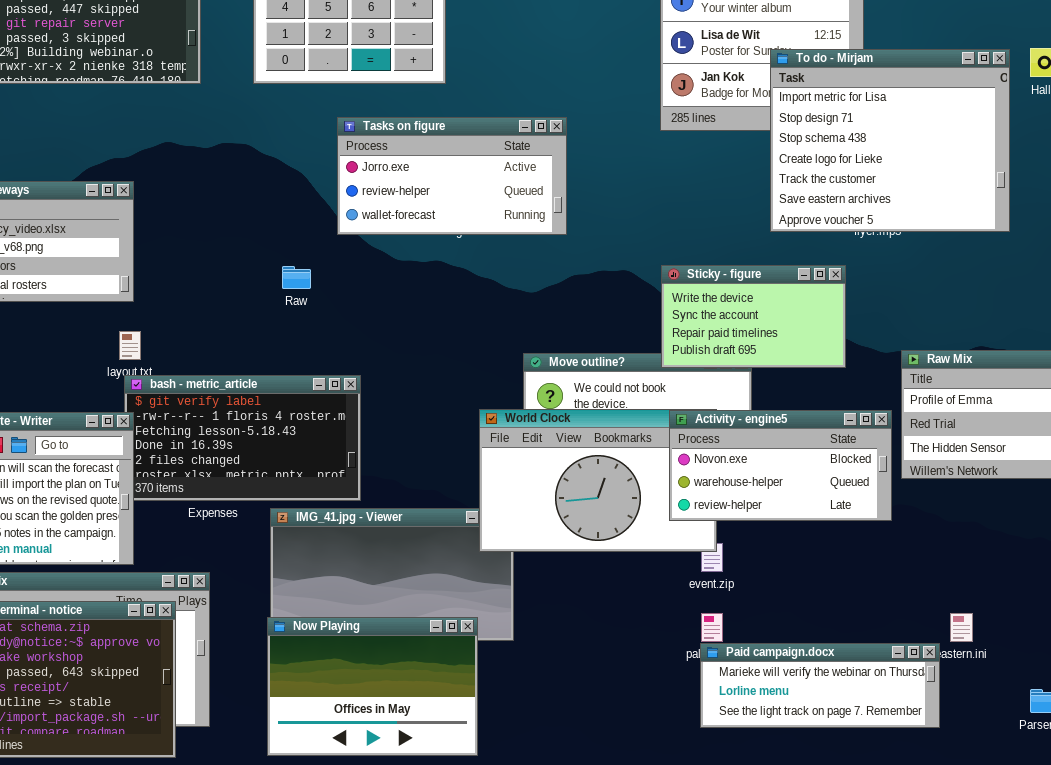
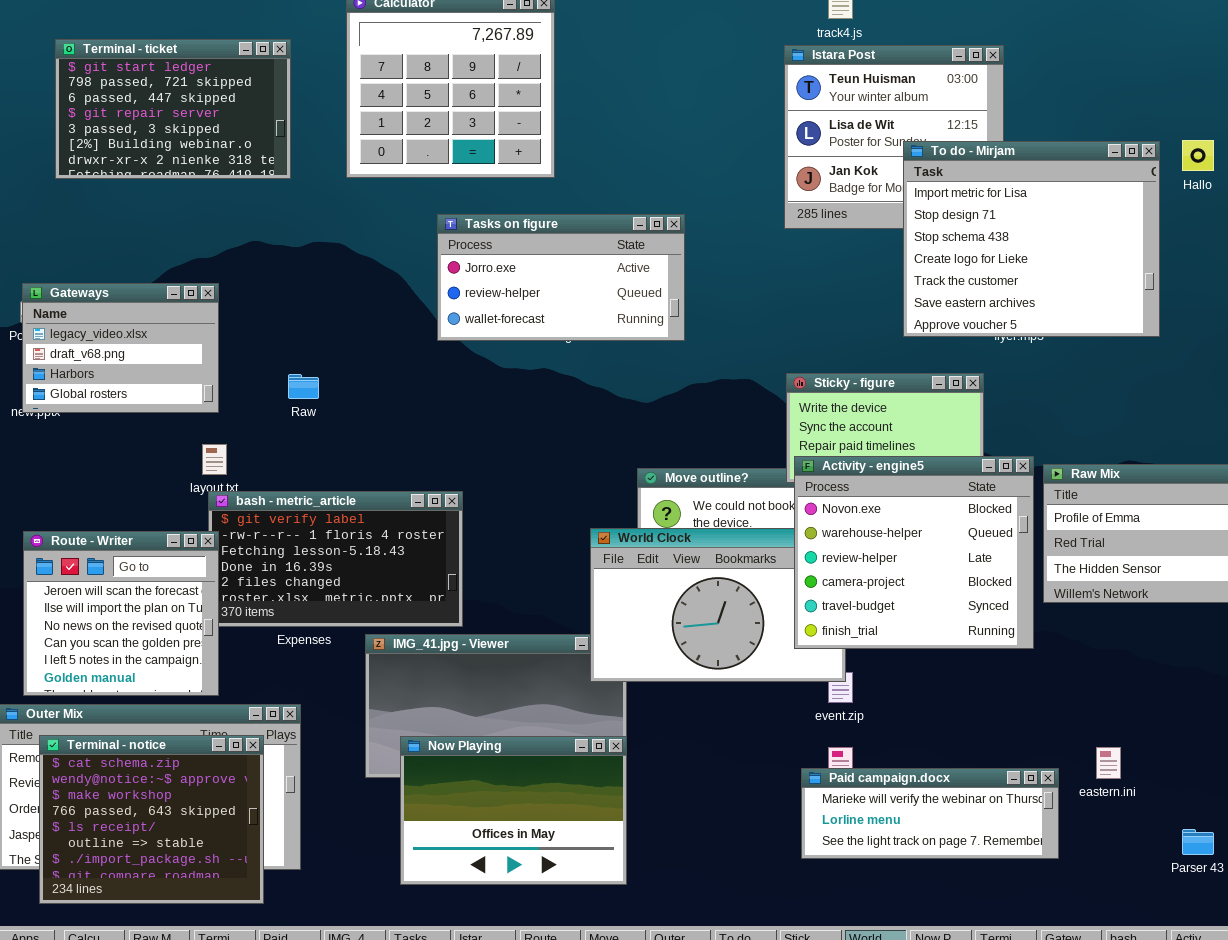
Raw: [282,266,311,289] -> [288,374,319,399], moved
Activity - engine5: [669,410,892,521] -> [794,456,1034,649], resized
Now Playing: [267,617,478,756] -> [400,736,627,885], moved
Paid campaign.docx: [700,643,940,728] -> [801,768,1059,859], moved

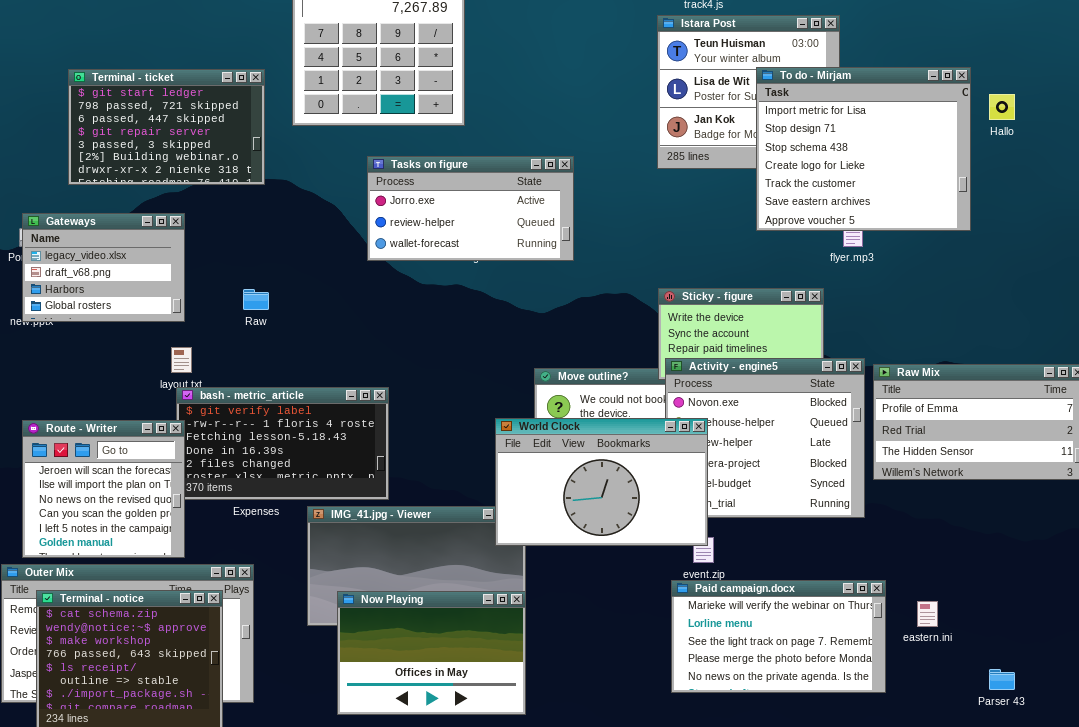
Terminal - ticket: [55,39,291,179] -> [68,69,265,185], moved
To do - Mirjam: [903,141,1160,337] -> [756,67,971,231], moved
World Clock: [590,528,846,682] -> [495,418,708,546], raised
Paid campaign.docx: [801,768,1059,859] -> [671,580,886,693], resized

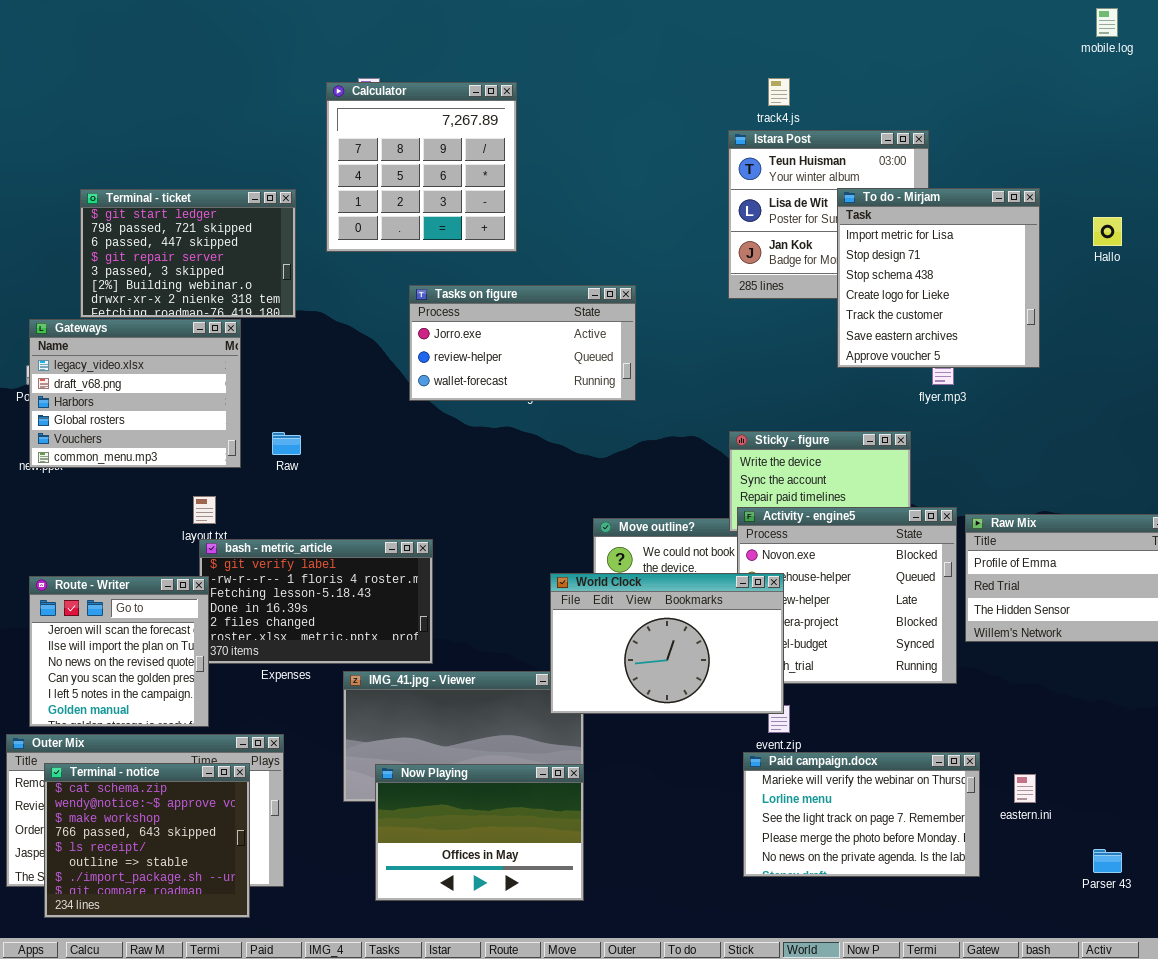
To do - Mirjam: [756,67,971,231] -> [837,188,1040,368], resized
Gateways: [22,213,185,322] -> [29,319,241,468], resized

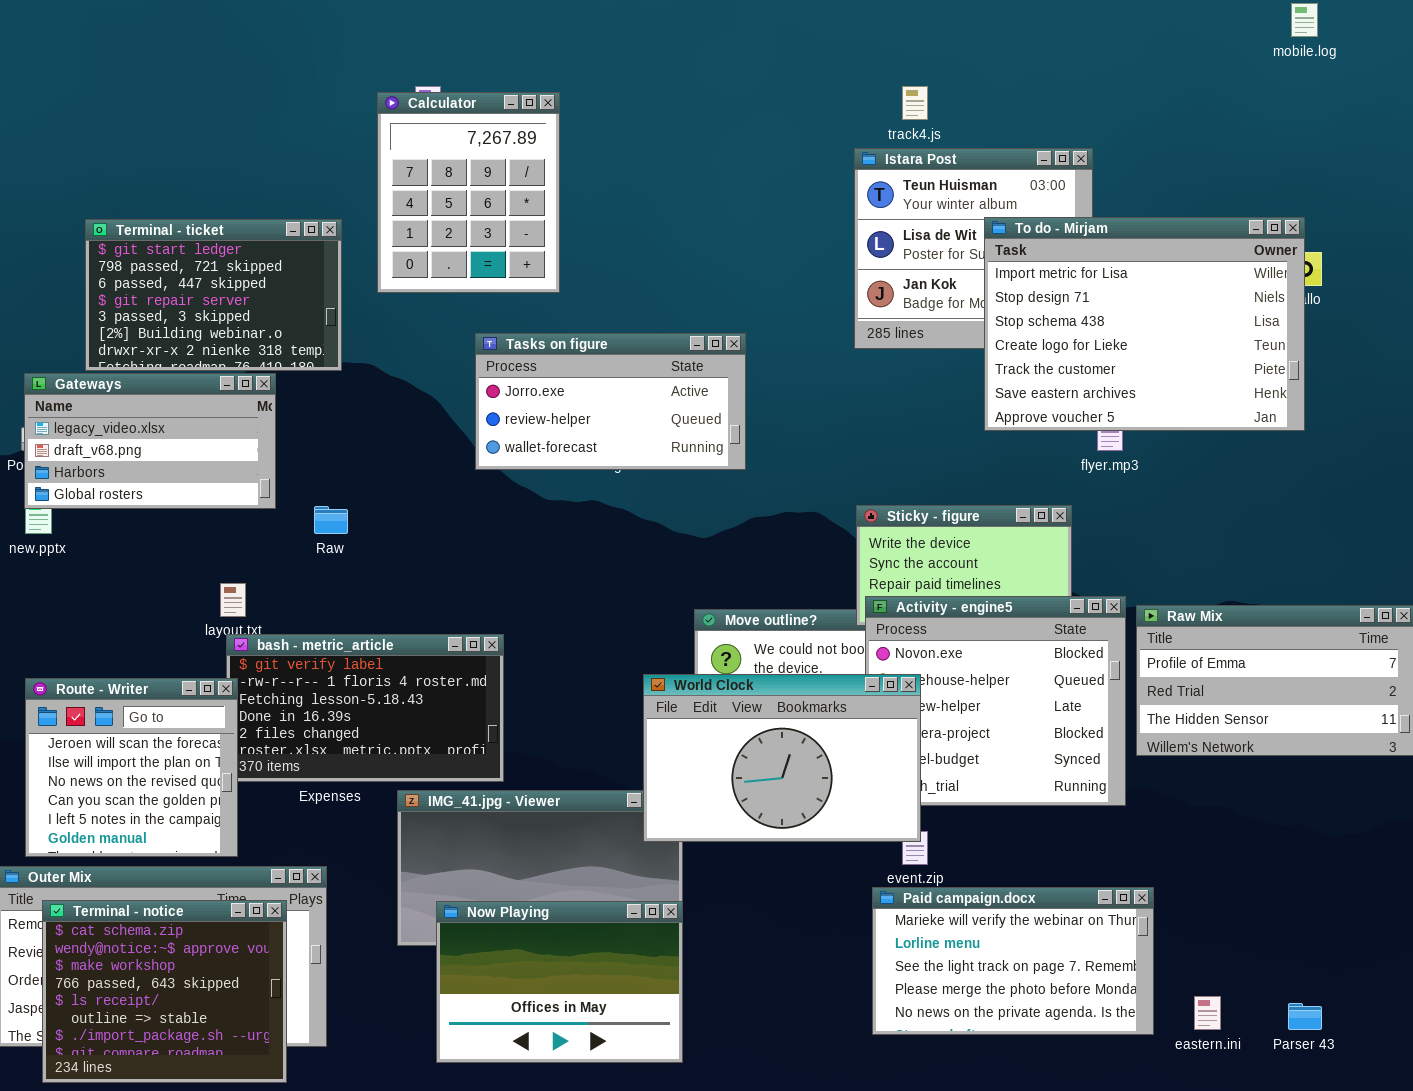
Calculator: [326,82,517,252] -> [377,92,560,293], resized
To do - Mirjam: [837,188,1040,368] -> [984,217,1305,431], resized
Gateways: [29,319,241,468] -> [24,373,276,509], resized
eastern.ini: [1014,774,1036,803] -> [1194,996,1221,1030], moved

